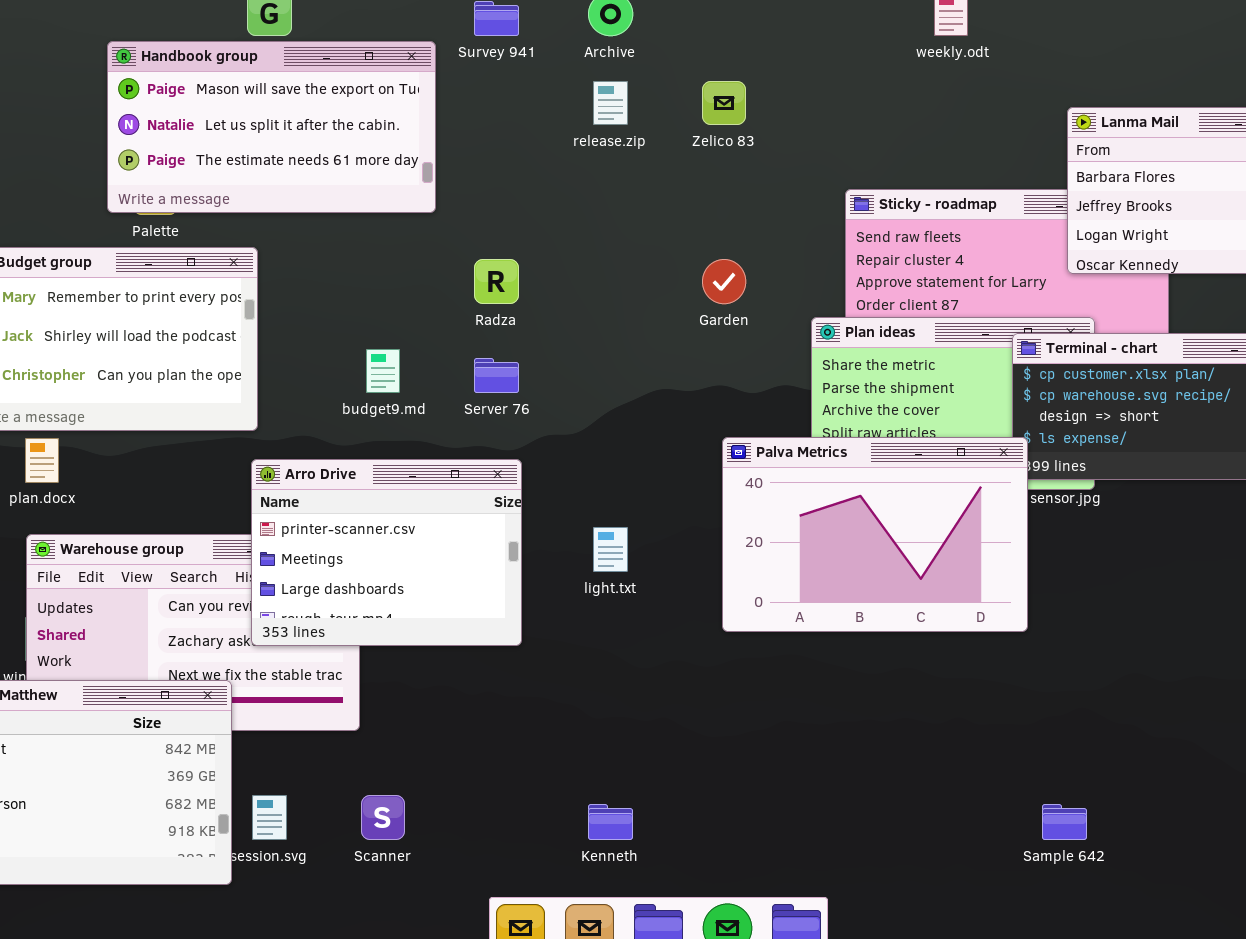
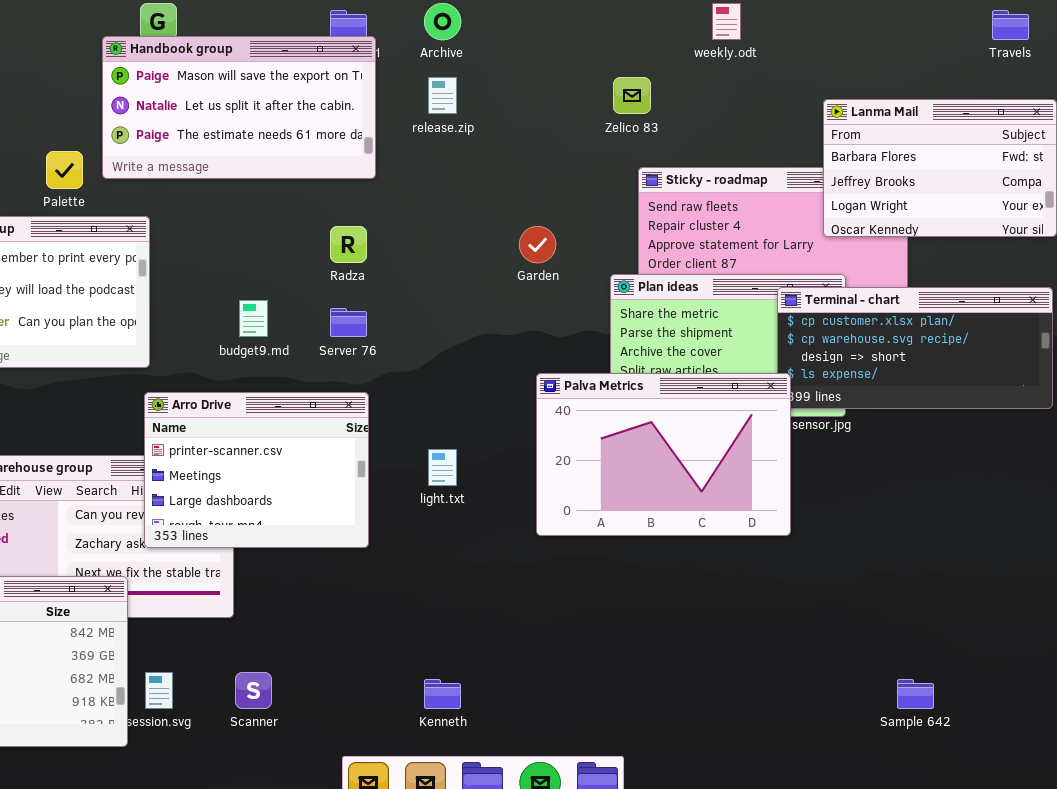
Handbook group: [107,41,436,213] -> [102,36,376,179], moved
Zelico 83: [702,81,746,125] -> [613,77,651,114], moved
Sample 642: [1042,804,1087,840] -> [897,679,934,709], moved

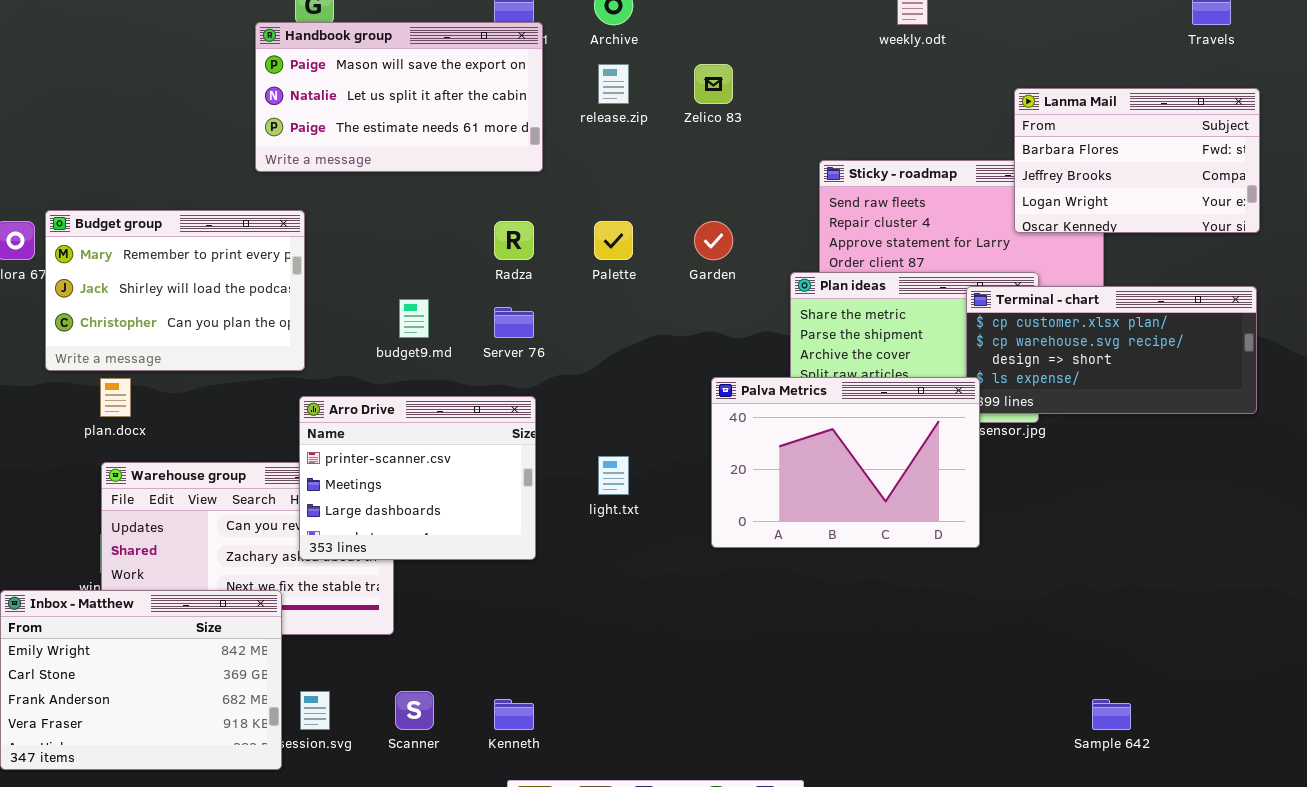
Zelico 83: [613,77,651,114] -> [694,64,733,104], moved
Palette: [46,151,83,189] -> [594,221,633,260], moved
Kenneth: [424,679,461,709] -> [494,699,534,730], moved

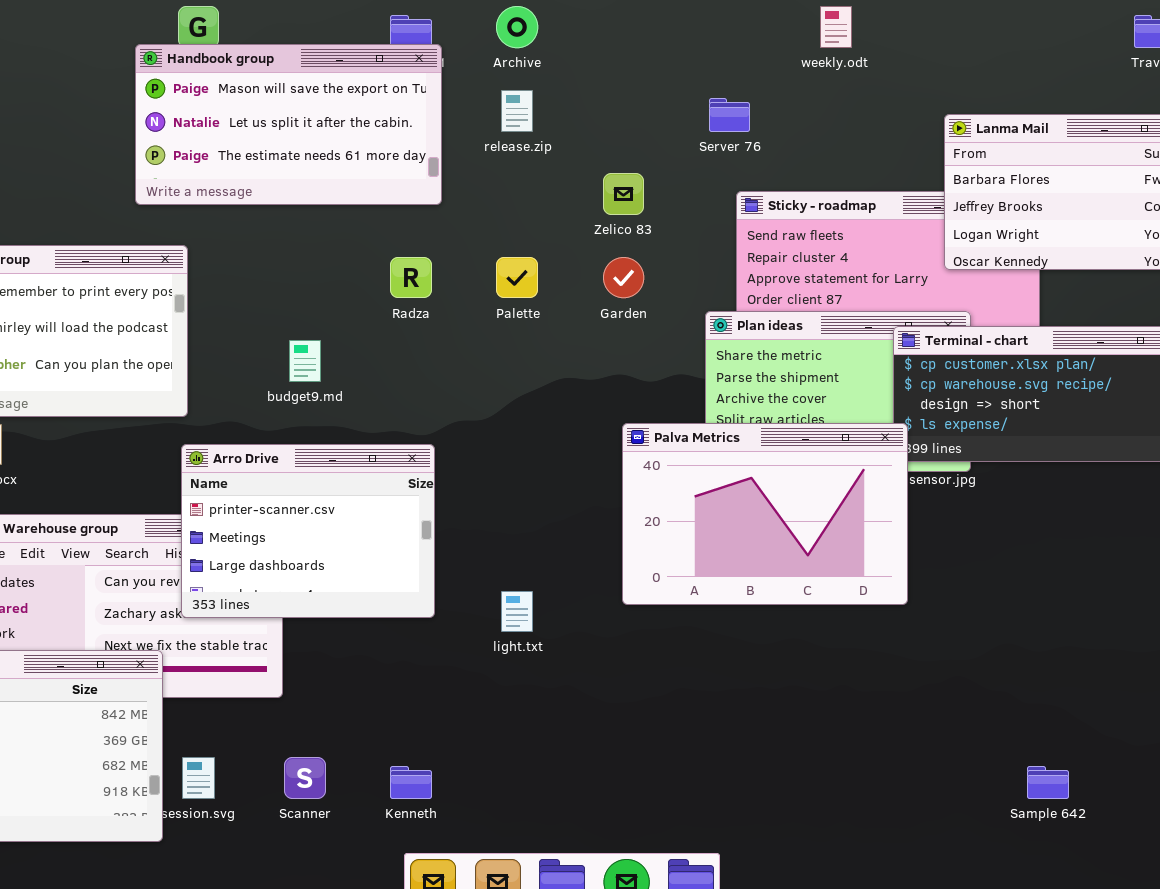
Zelico 83: [694,64,733,104] -> [603,173,644,215], moved
Server 76: [494,307,534,338] -> [709,98,750,132], moved
light.txt: [598,456,629,495] -> [501,591,533,632], moved

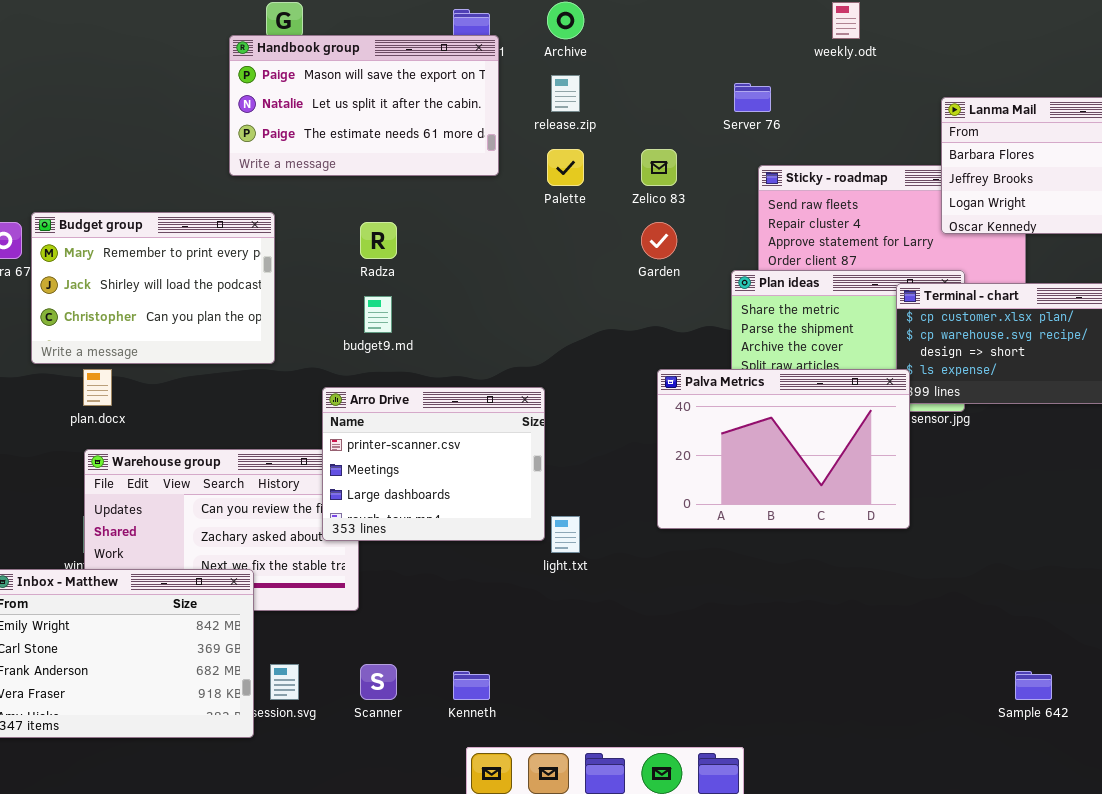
Radza: [390,257,432,298] -> [360,222,397,259], moved
Palette: [496,257,538,298] -> [547,149,584,186], moved
Arro Drive: [181,444,435,618] -> [322,387,545,541], moved

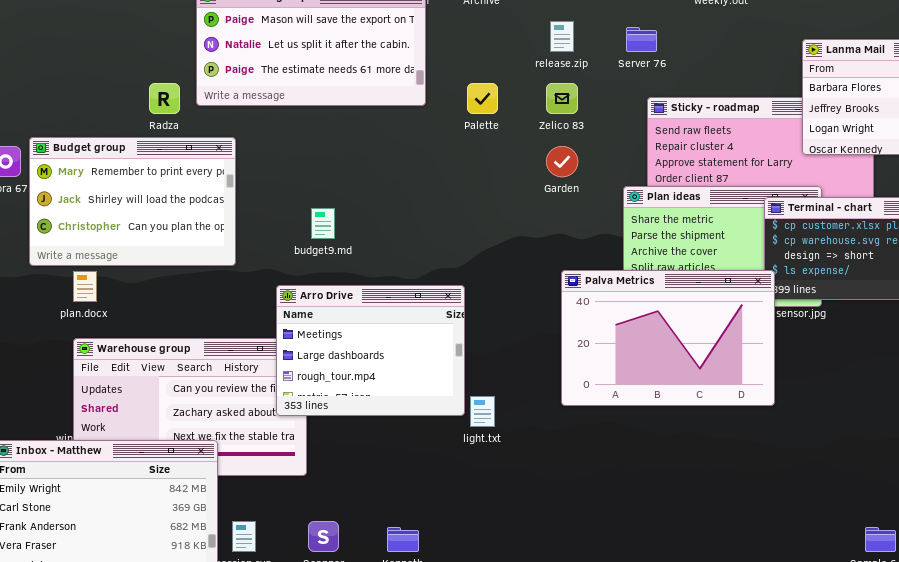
release.zip: [551,75,580,112] -> [550,21,574,52], moved
Radza: [360,222,397,259] -> [149,83,180,114], moved
Arro Drive: [322,387,545,541] -> [276,285,465,416], scrolled down 1 row

